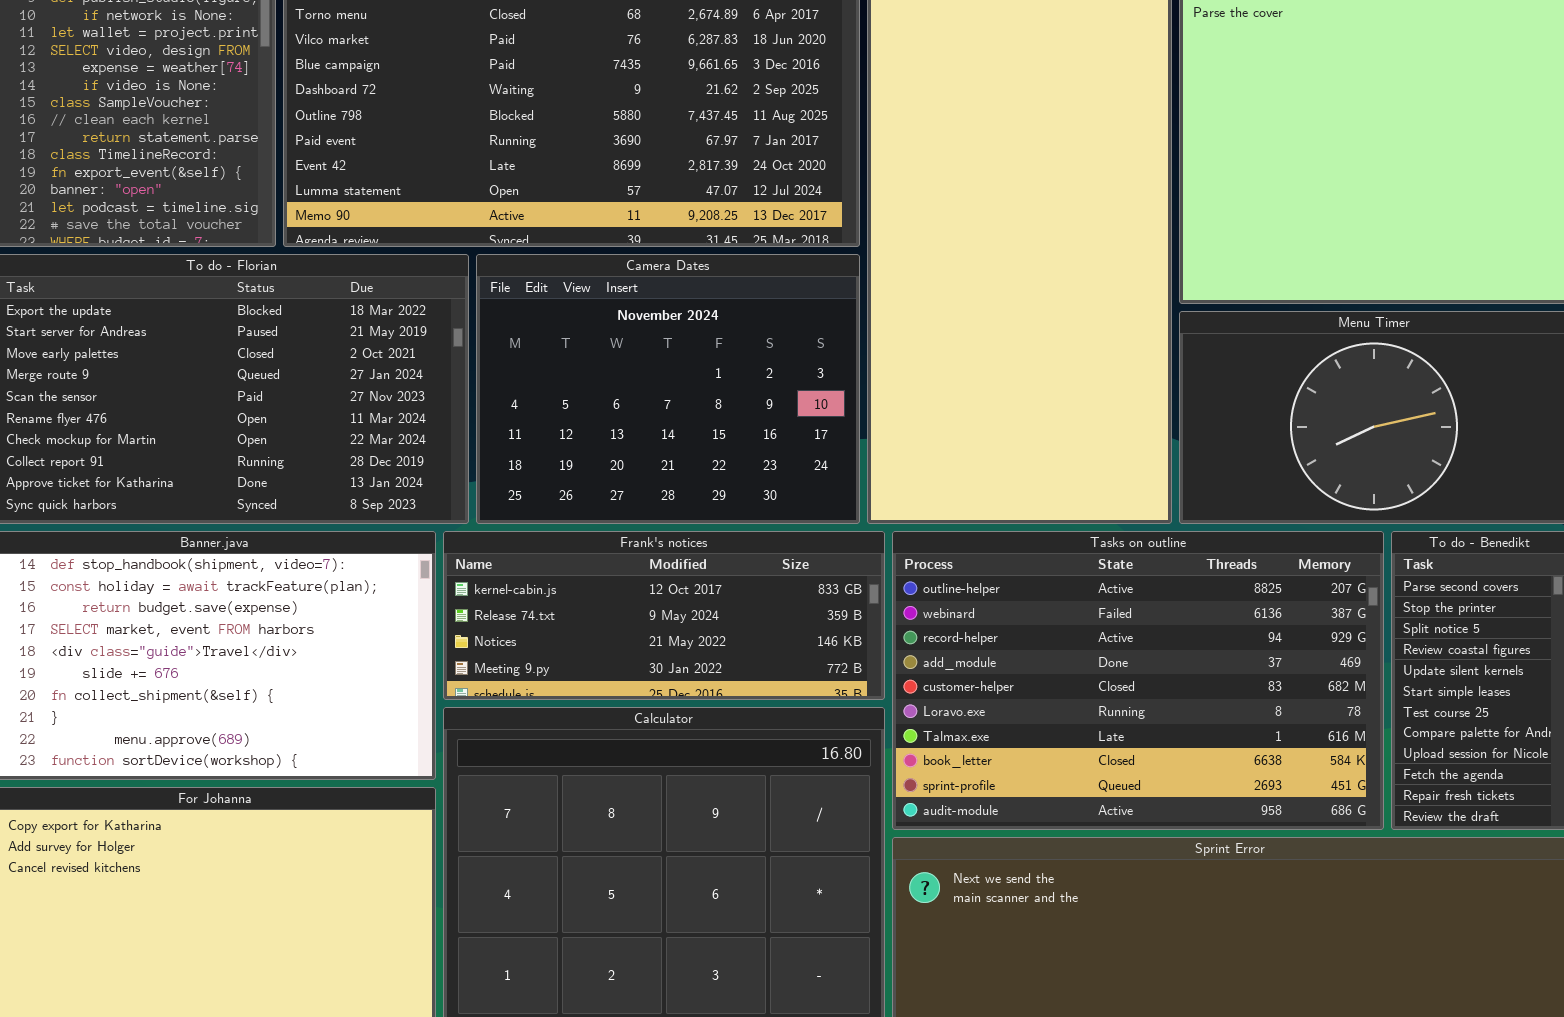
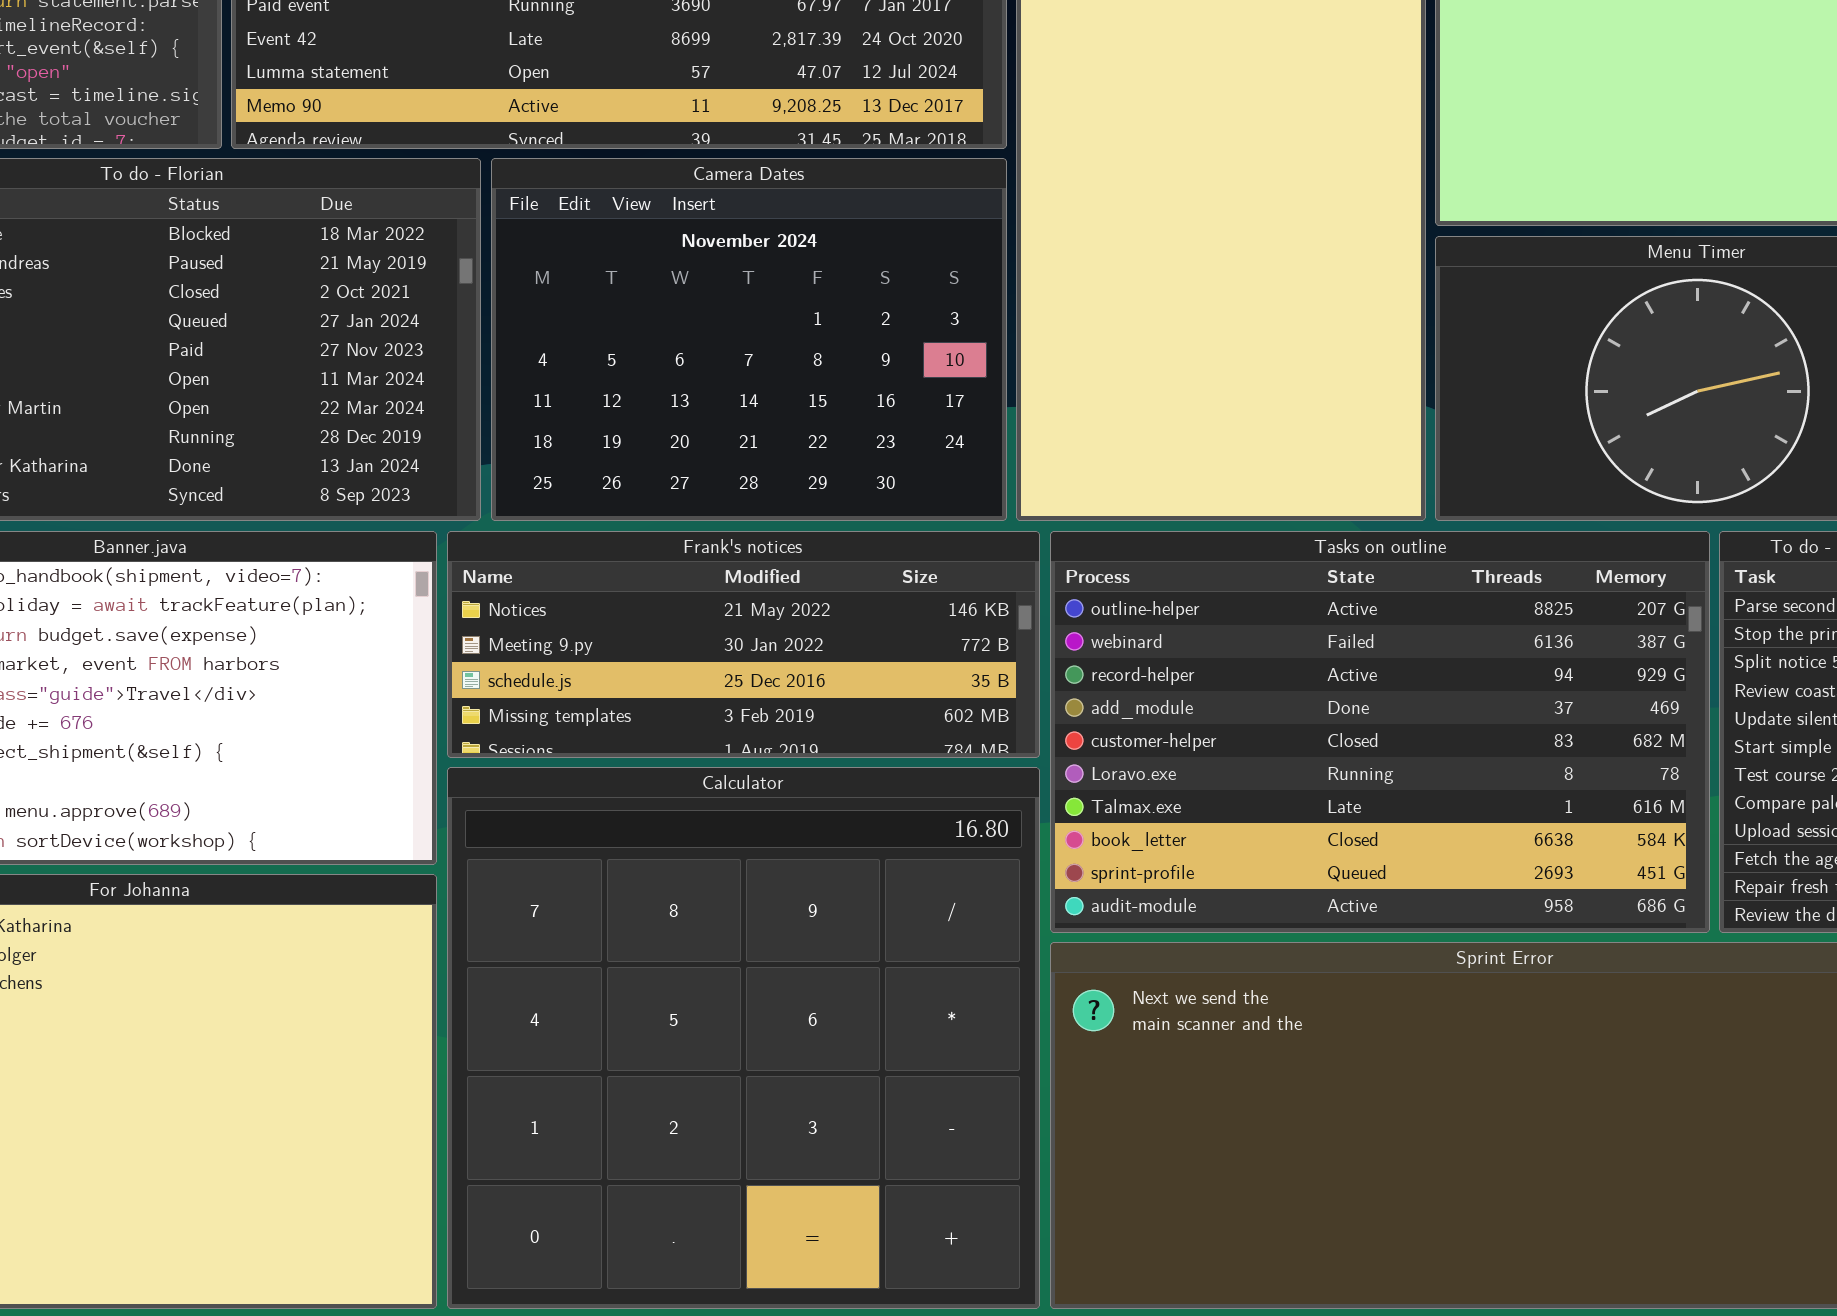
Frank's notices: [443,531,885,700] -> [447,531,1040,758], scrolled down 2 rows

